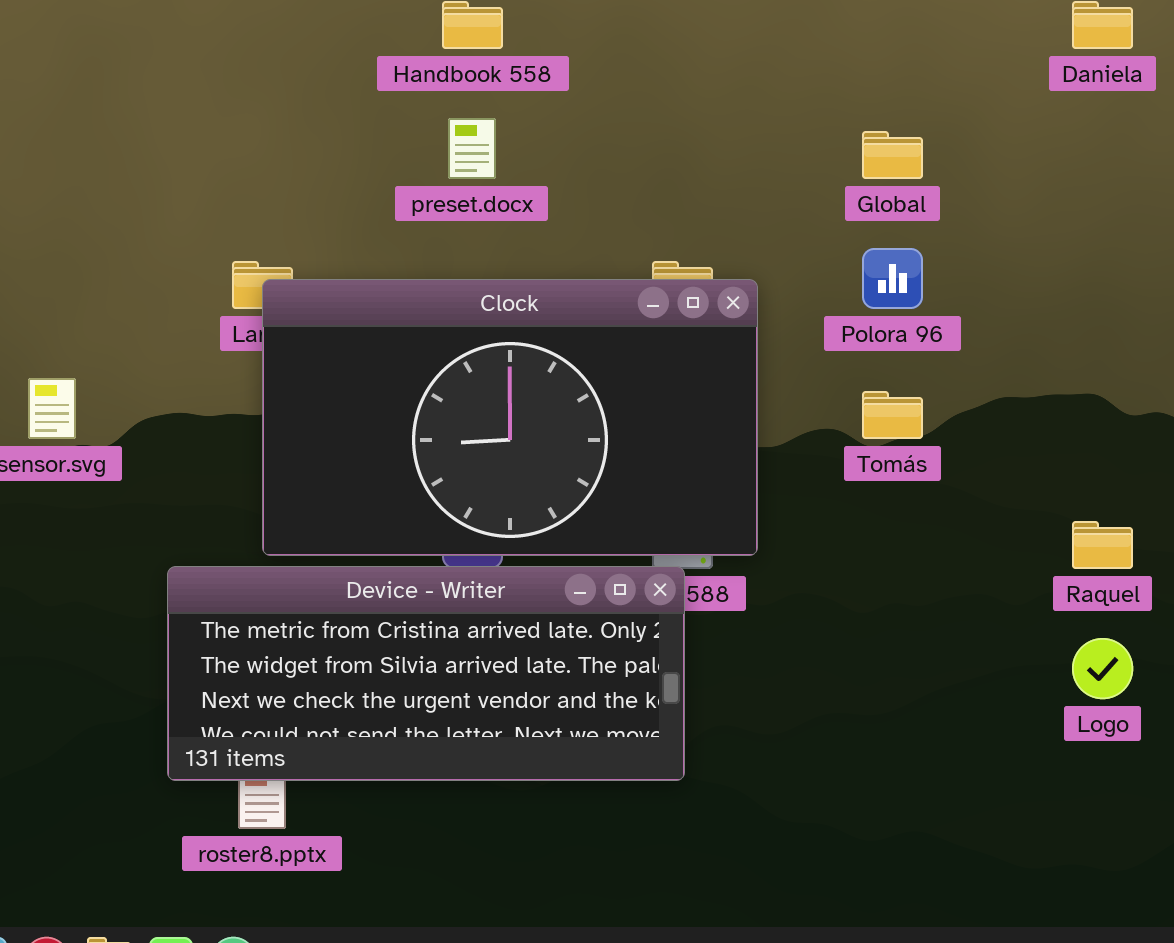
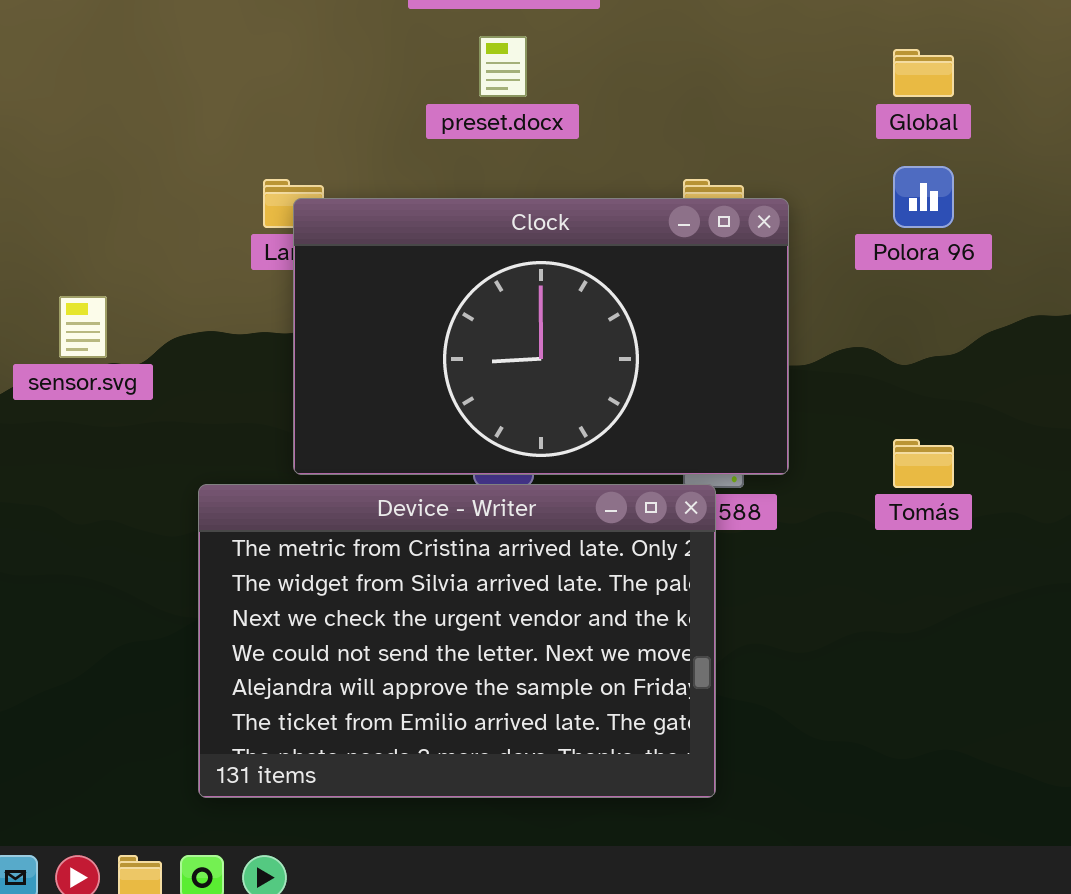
Tomás: [862,391,923,439] -> [893,439,954,488], moved
Device - Writer: [167,566,685,781] -> [198,484,716,798], resized

